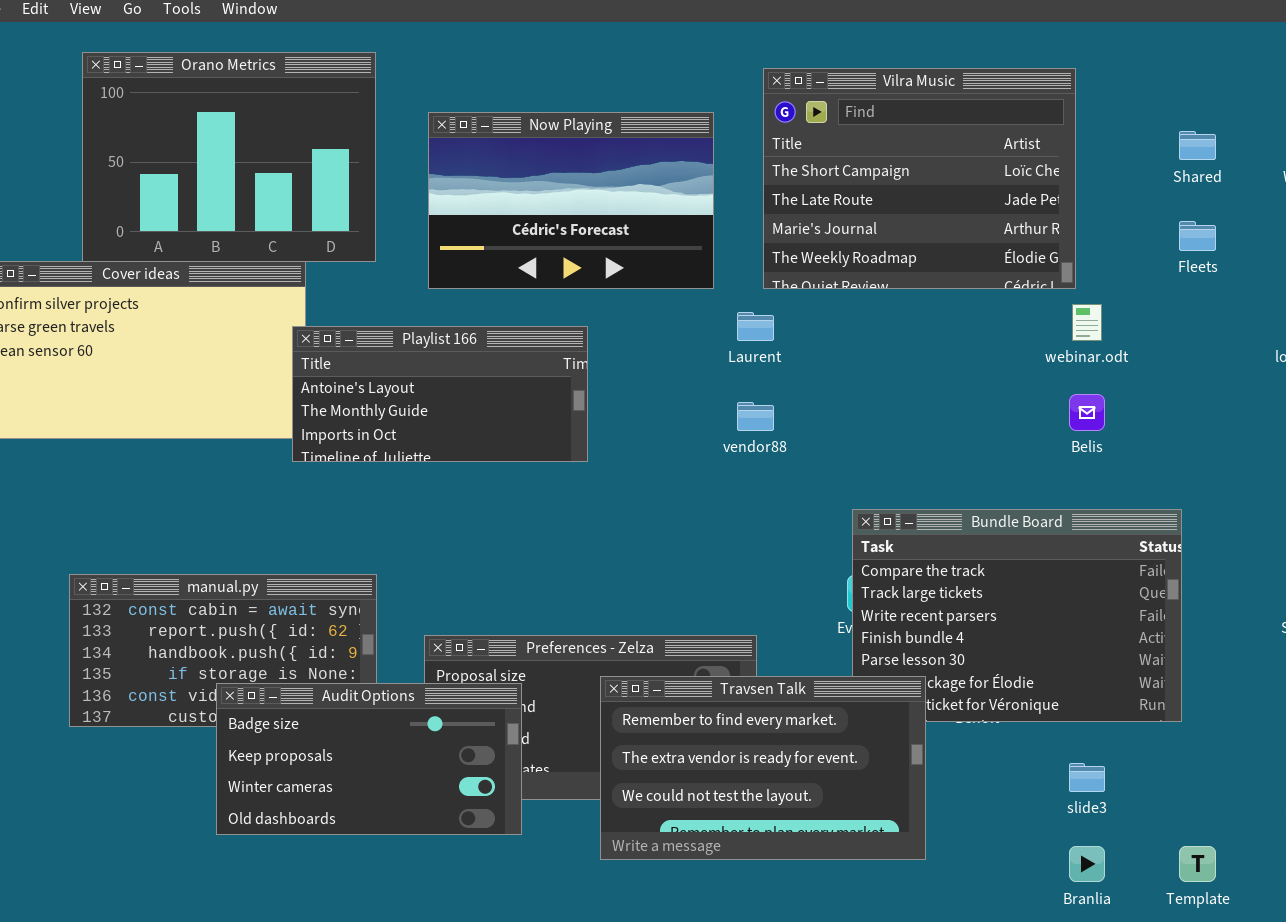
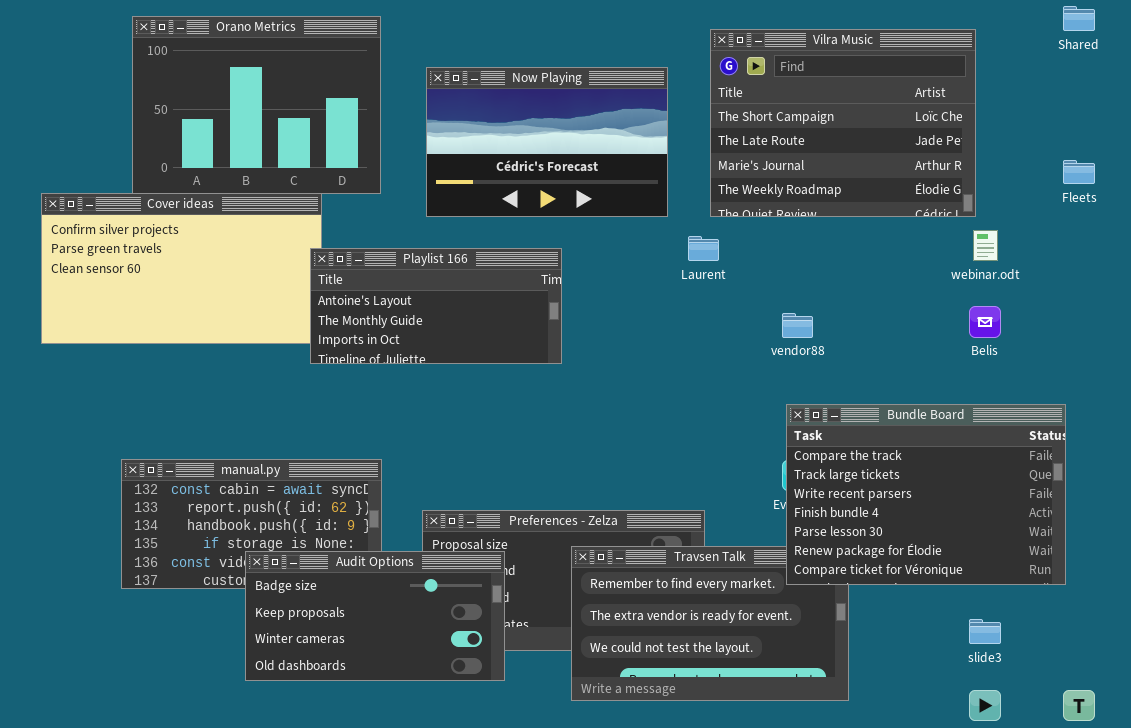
Shared: [1179,131,1216,160] -> [1063,6,1095,31], moved
vendor88: [737,402,774,431] -> [782,313,813,338], moved
Bundle Board: [852,509,1182,722] -> [786,404,1066,585], raised

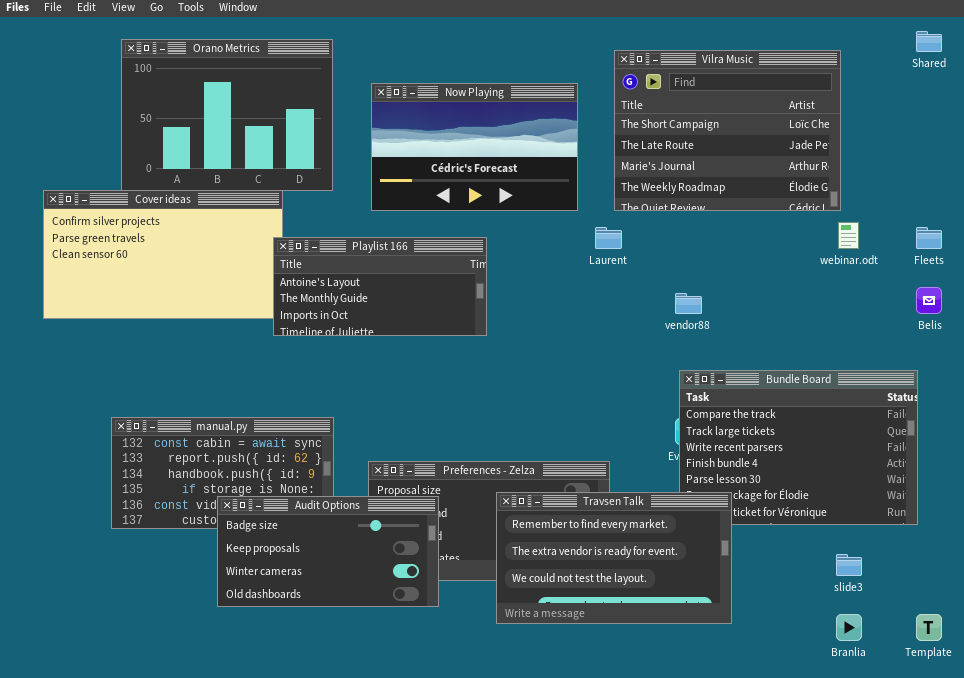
Fleets: [1063,160,1095,184] -> [916,227,942,249], moved
Belis: [969,306,1001,338] -> [916,287,942,314], moved
Travsen Talk: [571,546,849,701] -> [496,492,732,624], raised

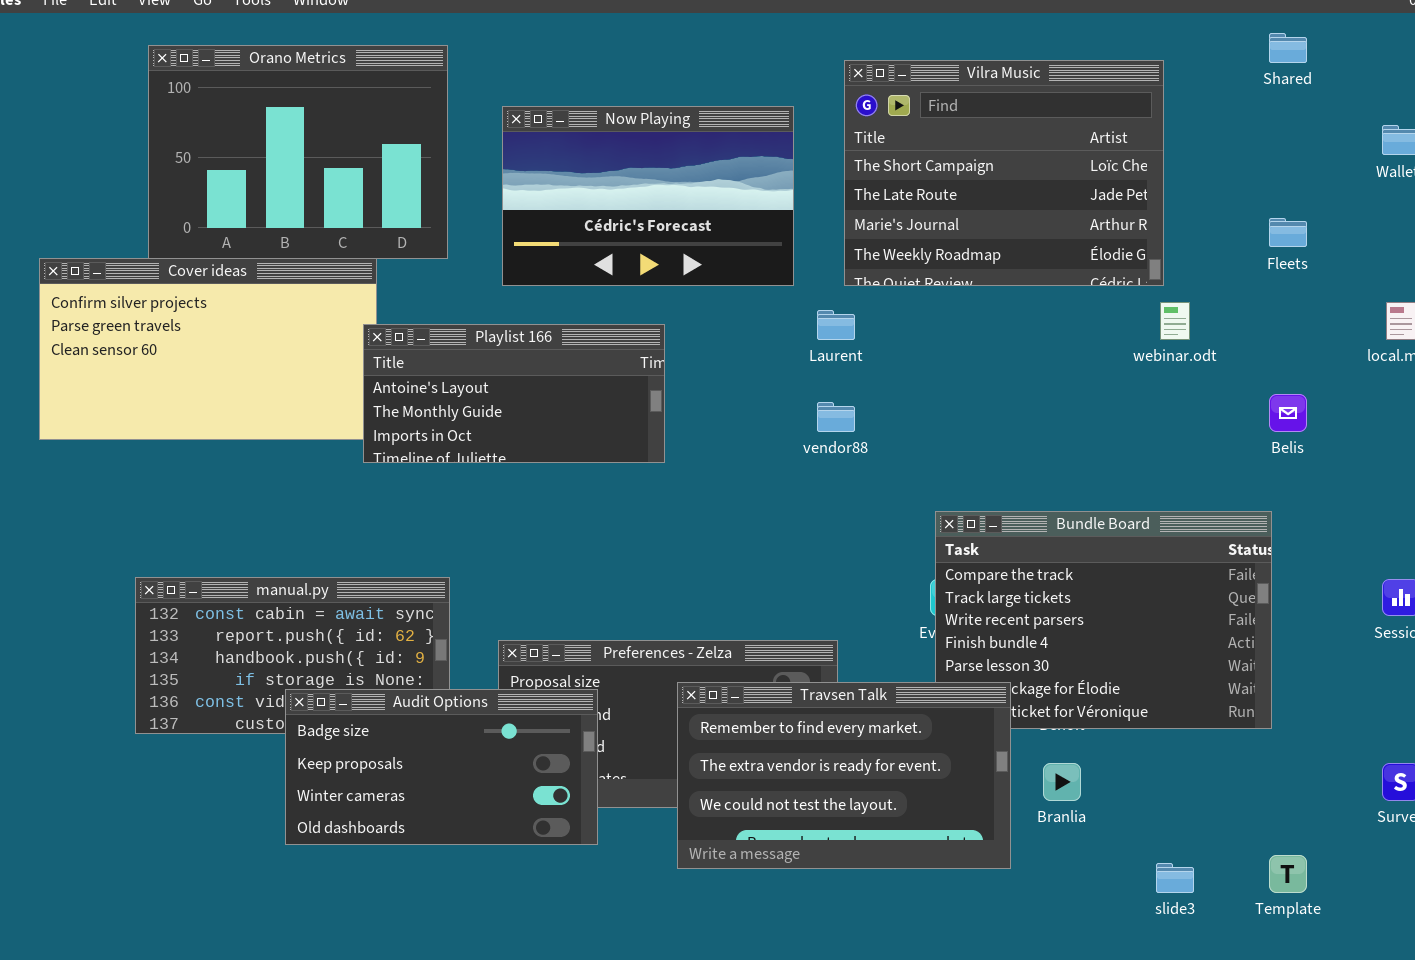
Fleets: [916,227,942,249] -> [1269,218,1307,247], moved
vendor88: [675,293,702,314] -> [817,402,855,432], moved
slide3: [836,554,862,576] -> [1156,863,1194,893], moved
Branlia: [836,614,862,641] -> [1043,763,1081,801], moved

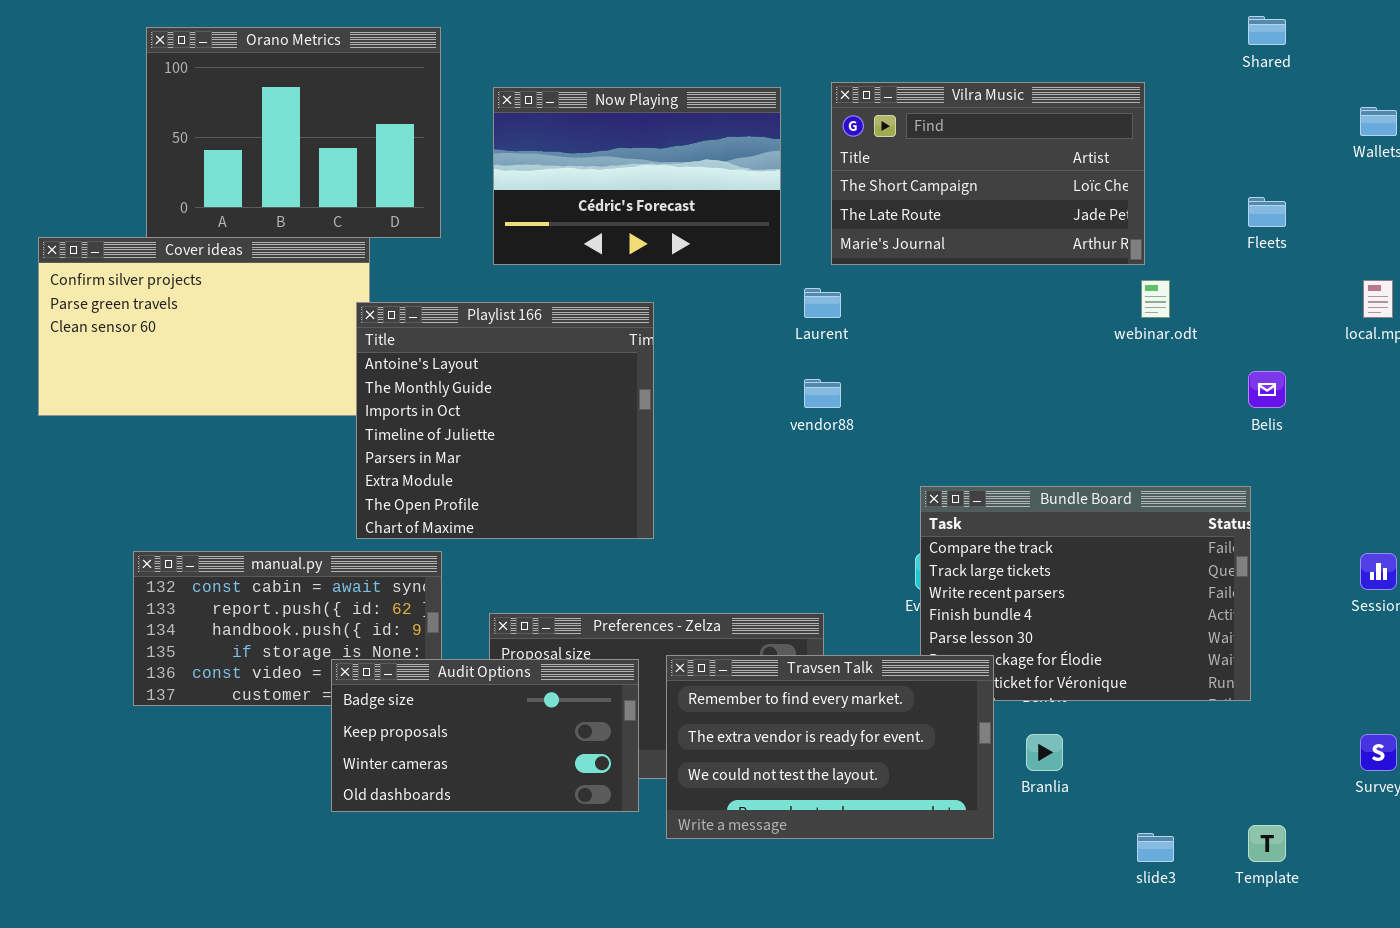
Vilra Music: [844,60,1164,286] -> [831,82,1145,265], resized
Playlist 166: [363,324,665,463] -> [356,302,654,539], resized
Audit Options: [285,689,598,845] -> [331,659,639,812], moved

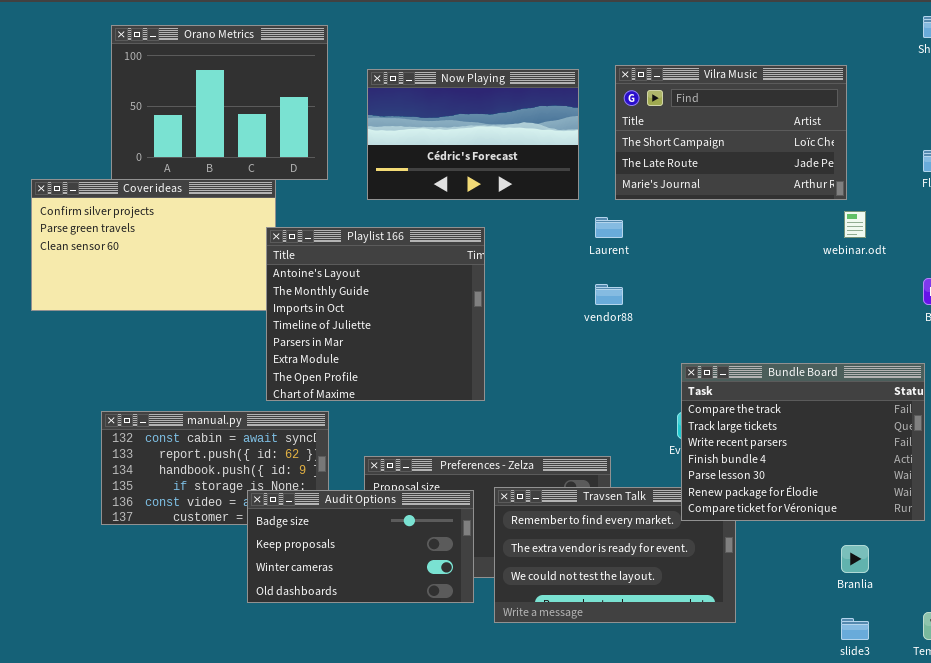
Bundle Board: [920,486,1251,701] -> [681,363,925,521], raised
Branlia: [1026,734,1063,771] -> [841,545,869,573], moved

